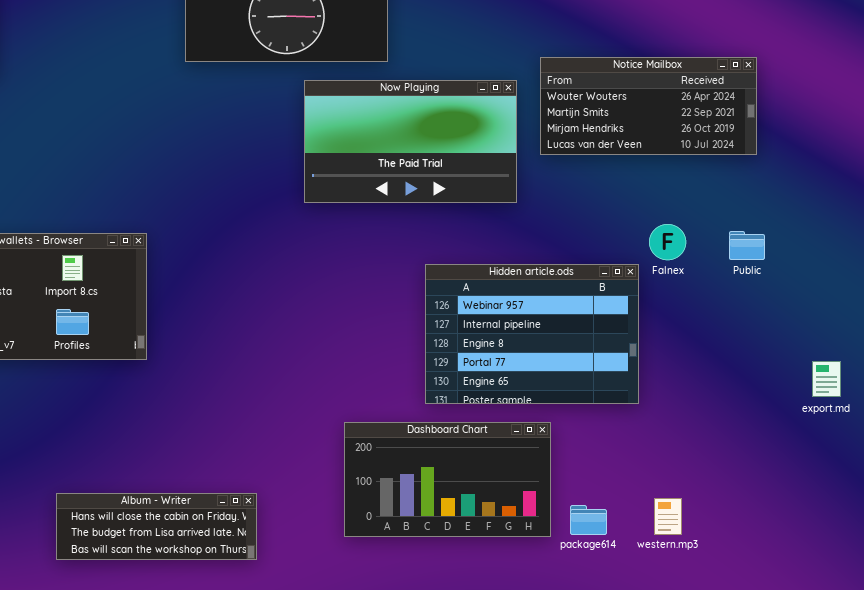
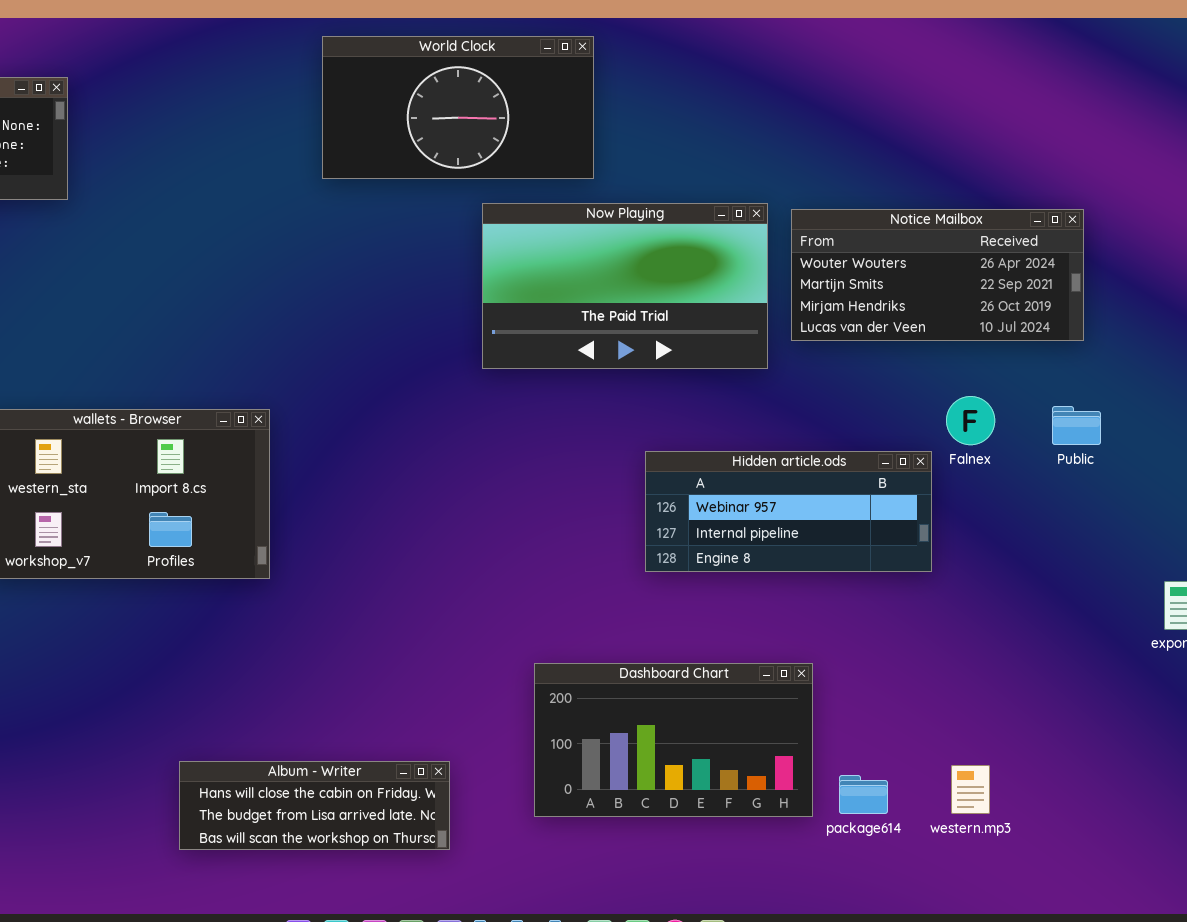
Notice Mailbox: [540,57,757,155] -> [791,209,1084,341], moved
Hidden article.ods: [425,264,639,404] -> [645,451,932,572], resized
Album - Writer: [56,493,257,560] -> [179,761,450,850], moved

